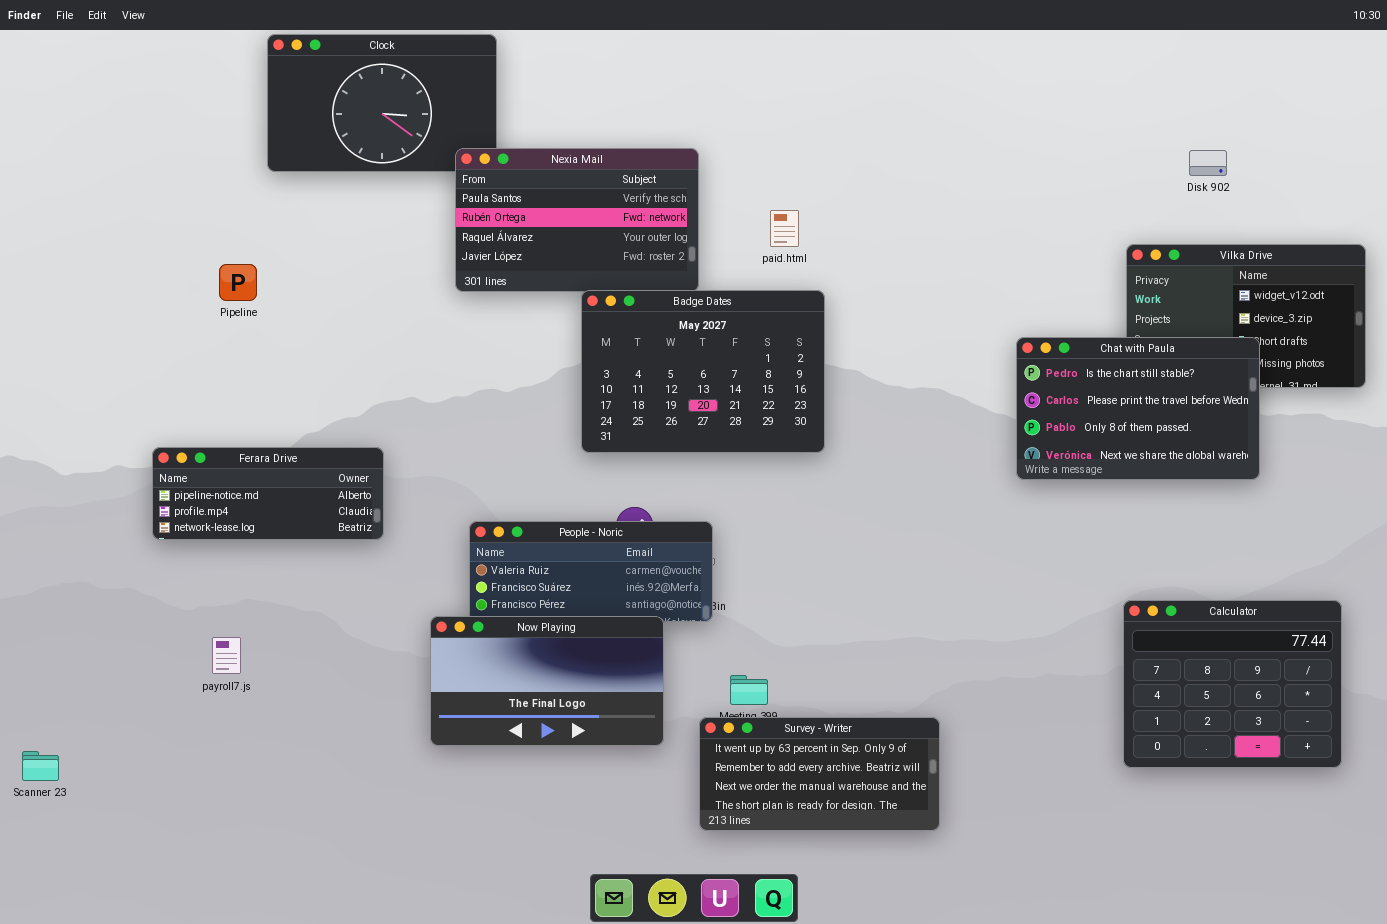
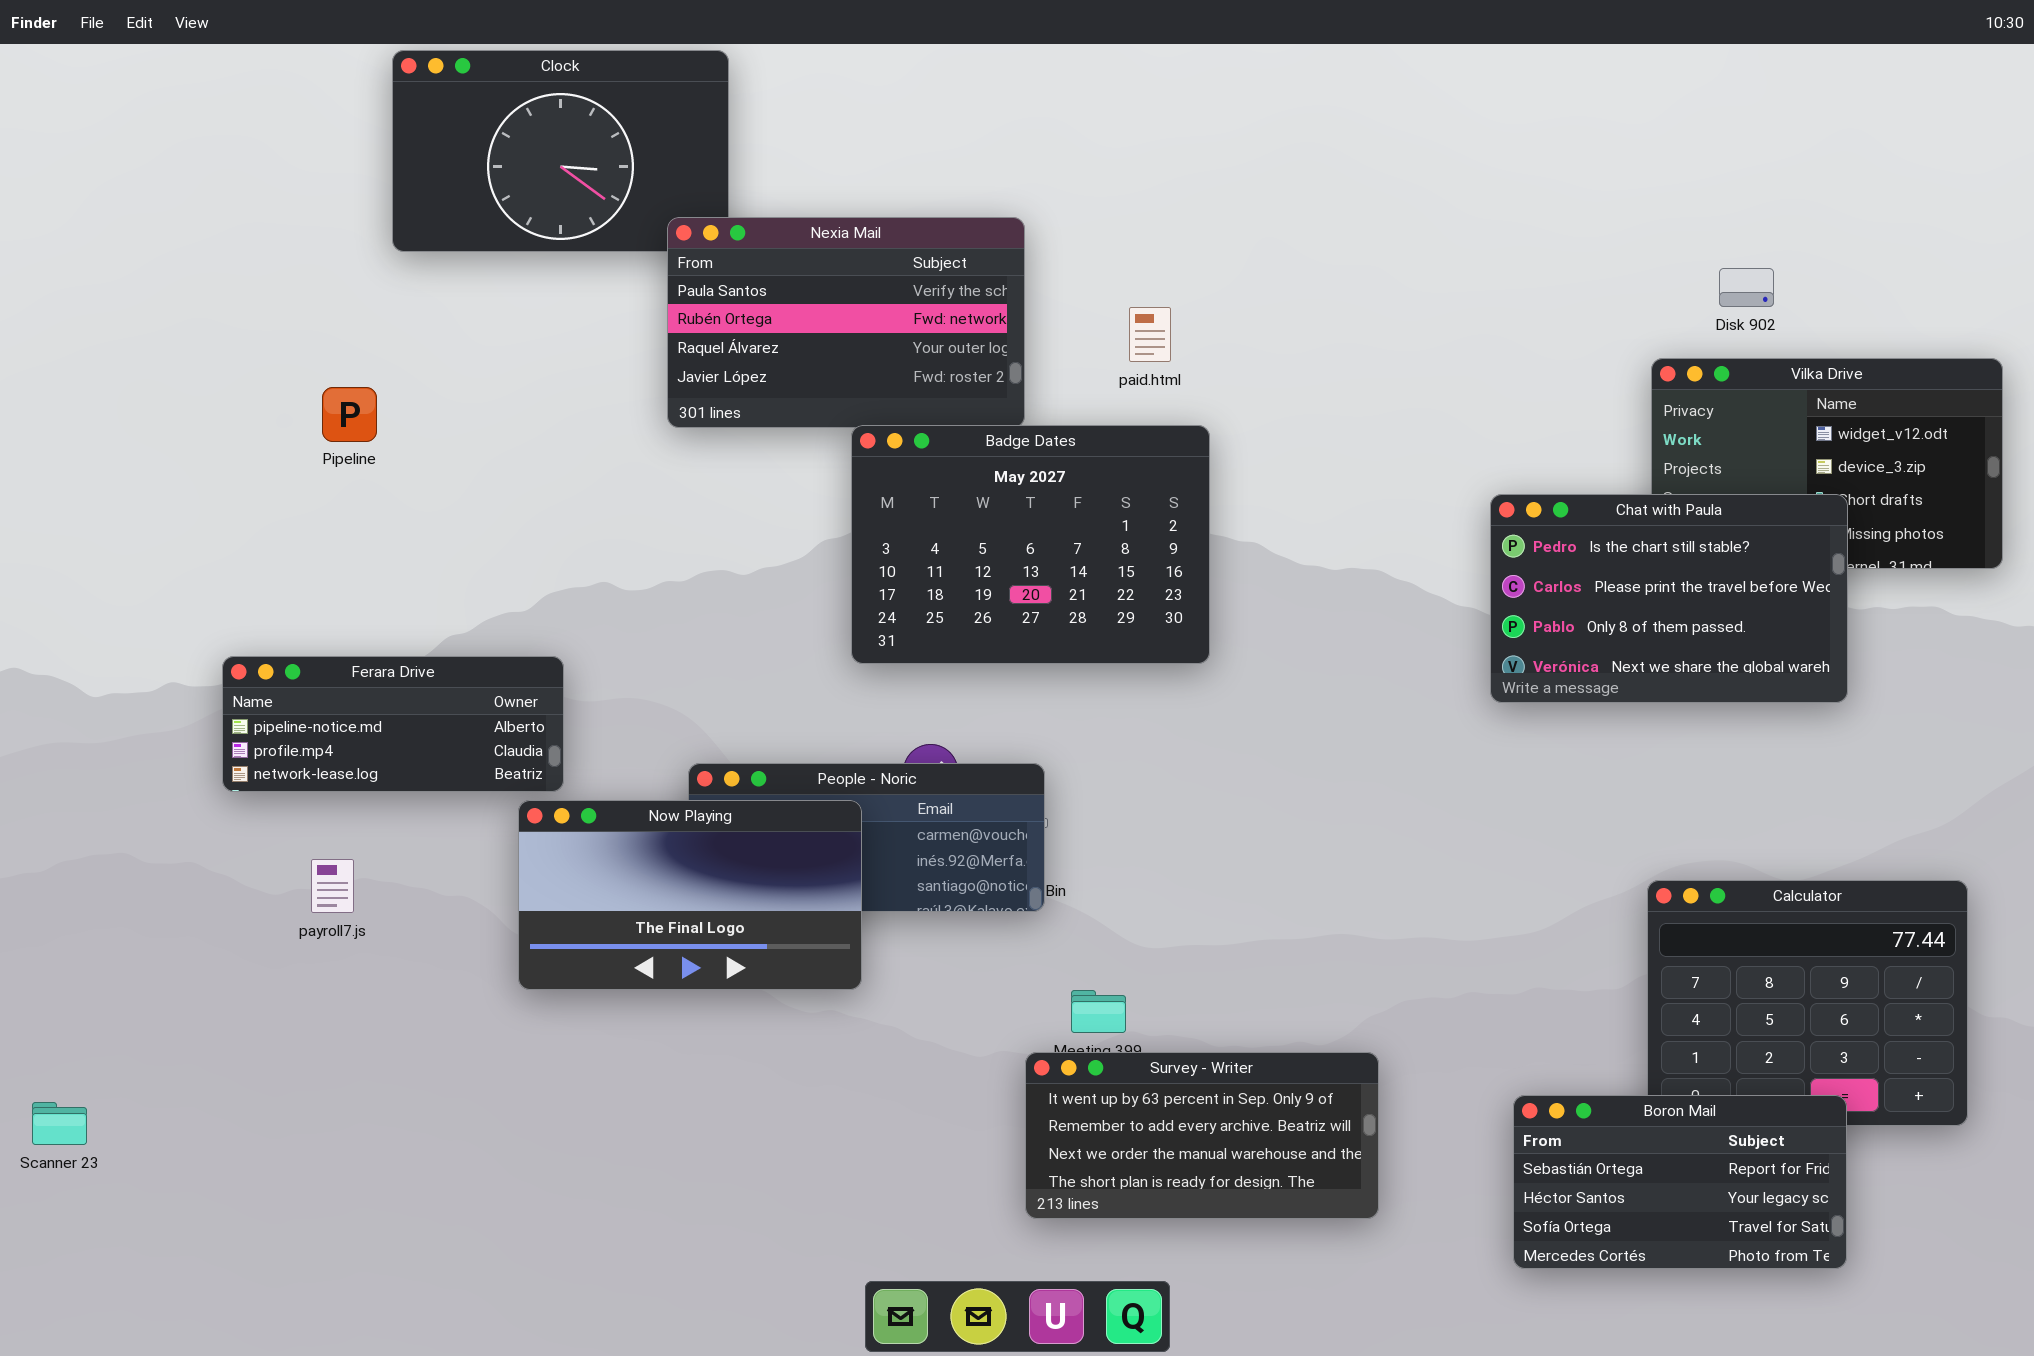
Disk 902: [1189,150,1227,176] -> [1719,268,1774,307], moved
Now Playing: [430,616,664,746] -> [518,800,862,990], moved
payroll7.js: [212,637,241,674] -> [311,859,354,913], moved
Boron Mail: none -> [1513,1095,1847,1269], opened

